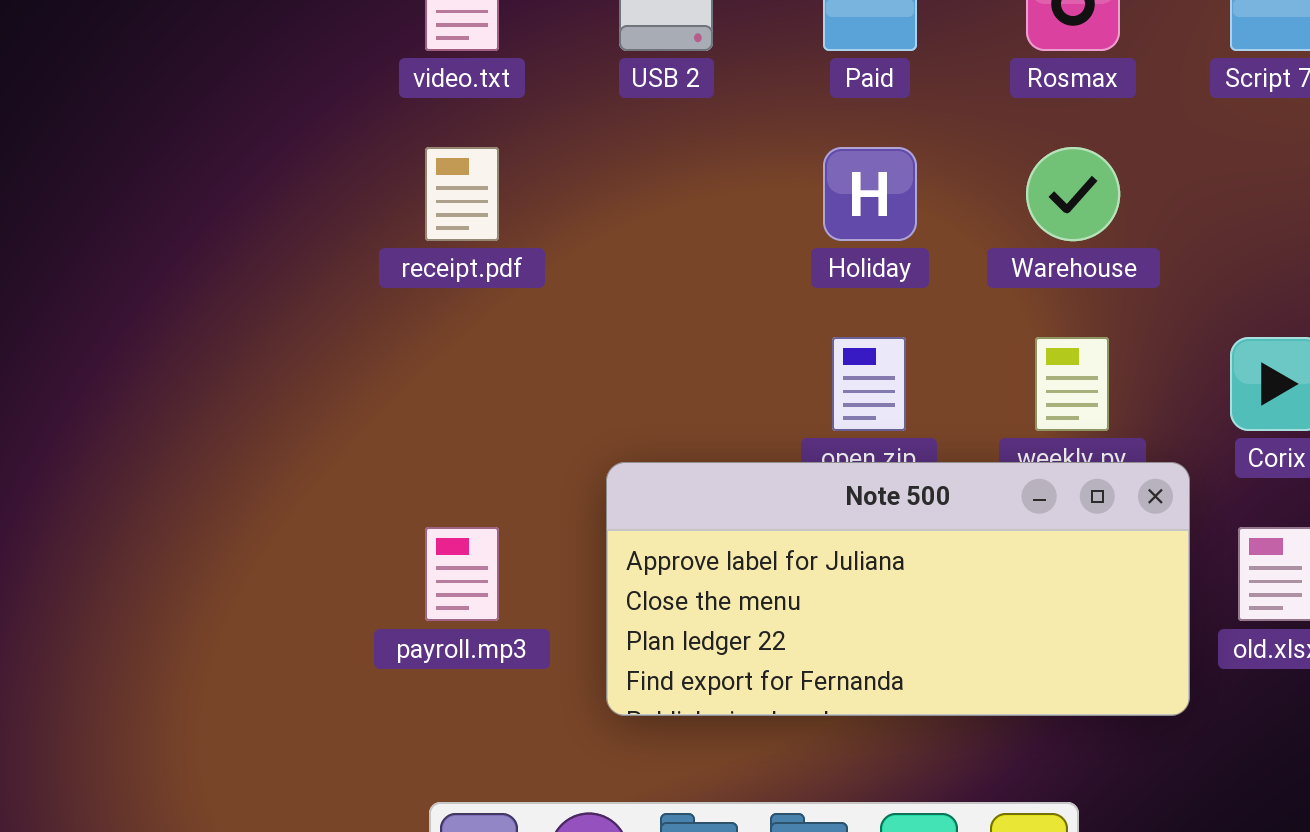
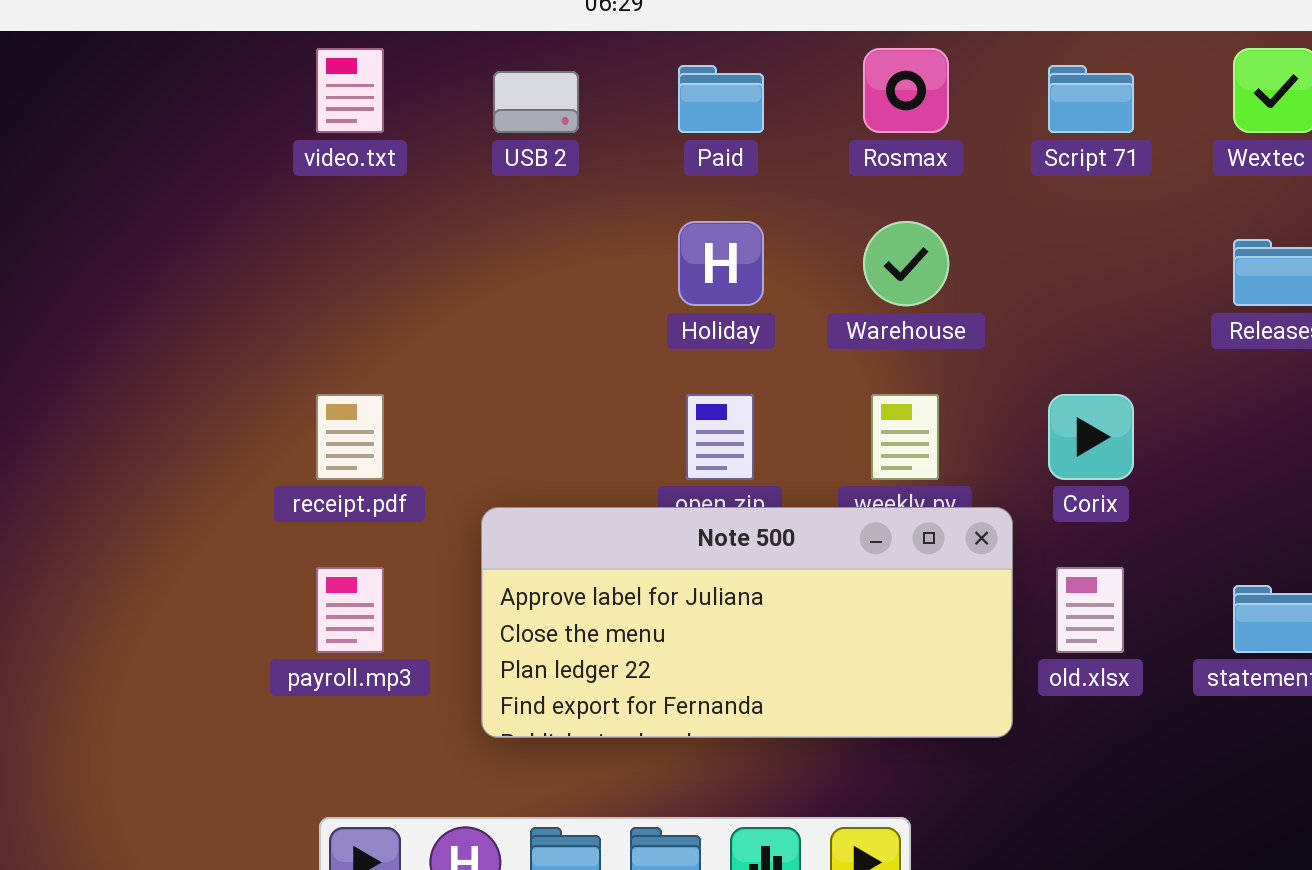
receipt.pdf: [425,147,499,241] -> [316,394,384,480], moved

